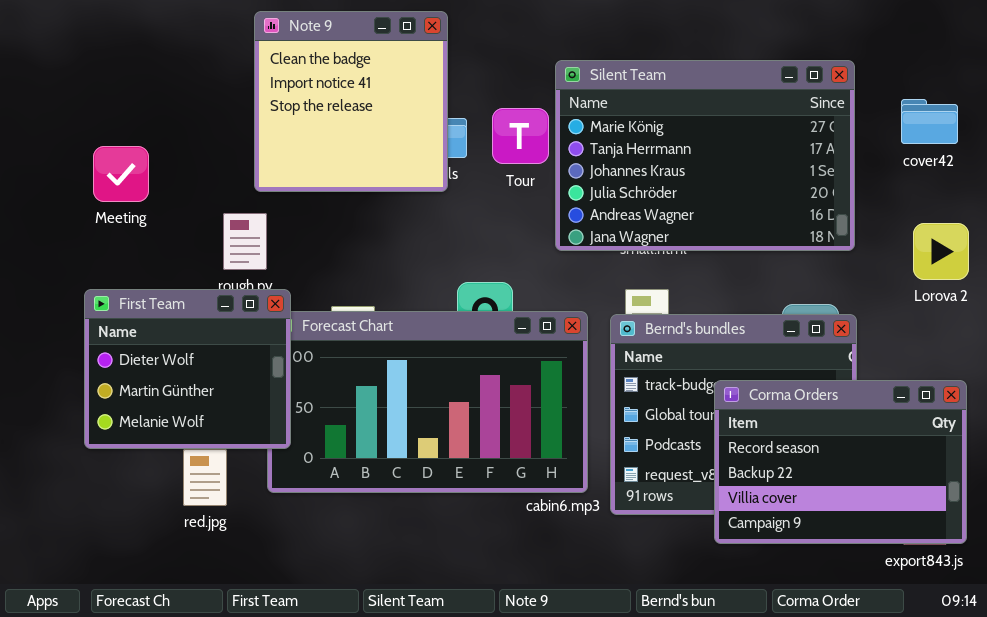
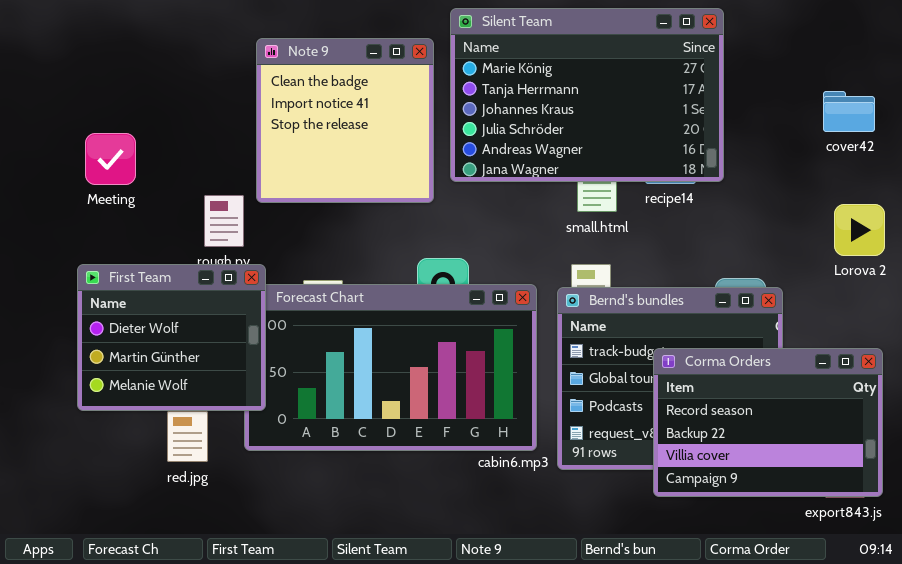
Note 9: [254,11,448,192] -> [256,38,434,203], moved
Silent Team: [555,60,855,251] -> [450,8,724,182], moved

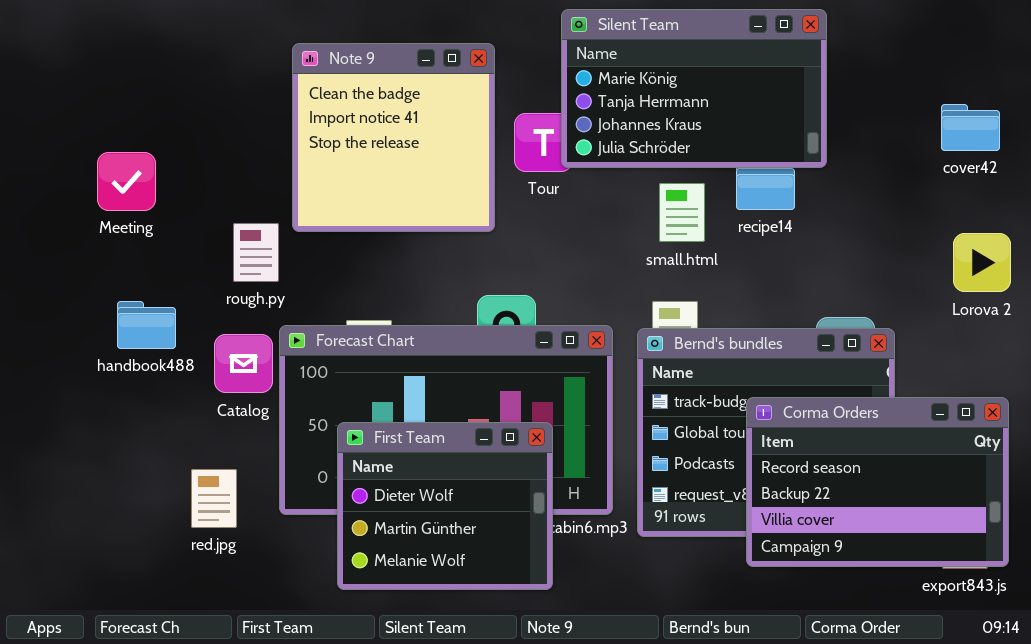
Silent Team: [450,8,724,182] -> [561,9,827,168], resized
First Team: [77,264,266,411] -> [337,422,553,590], moved

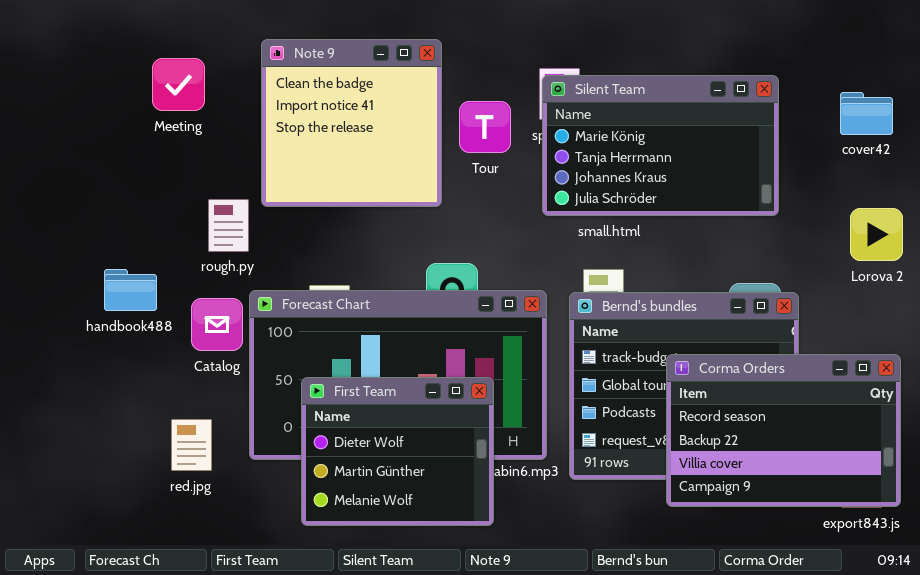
Silent Team: [561,9,827,168] -> [542,75,779,216], moved
Meeting: [97,152,156,211] -> [152,58,205,111], moved

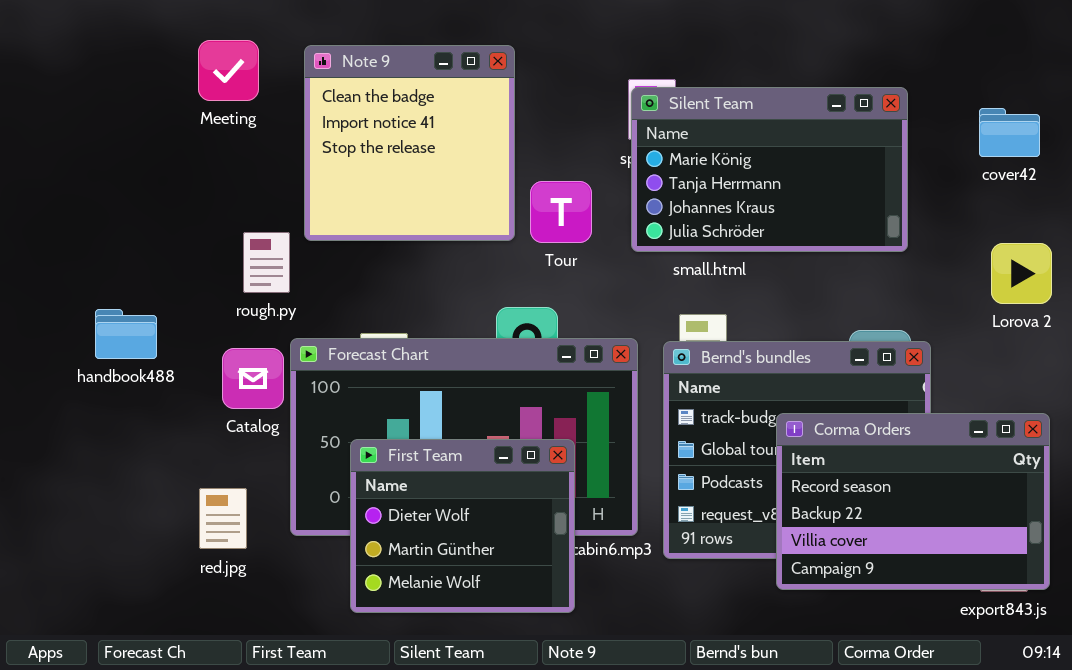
Meeting: [152,58,205,111] -> [198,40,259,101], moved
Tour: [459,101,511,153] -> [530,181,592,243], moved
handbook488: [104,269,157,311] -> [95,309,157,359], moved

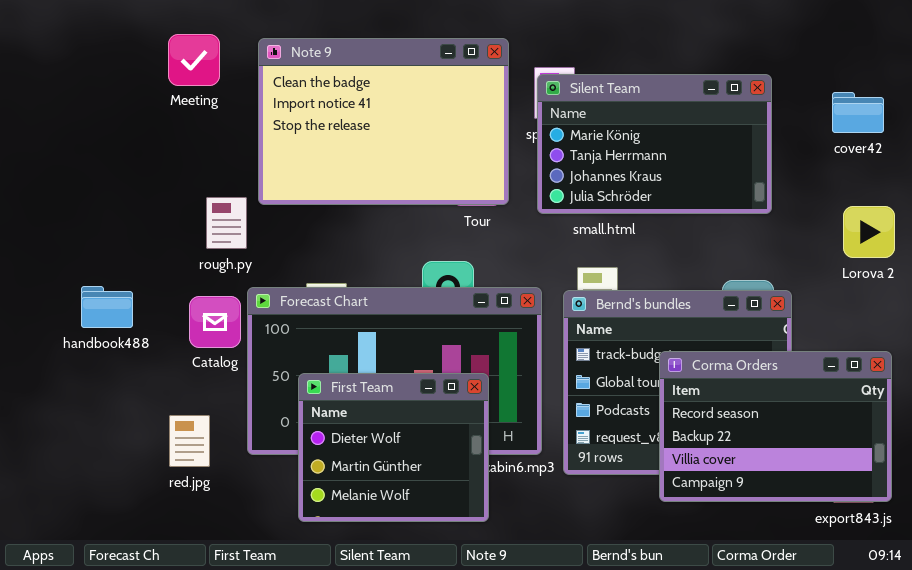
Note 9: [304,45,515,241] -> [258,38,509,205], resized
handbook488: [95,309,157,359] -> [81,286,133,328], moved

